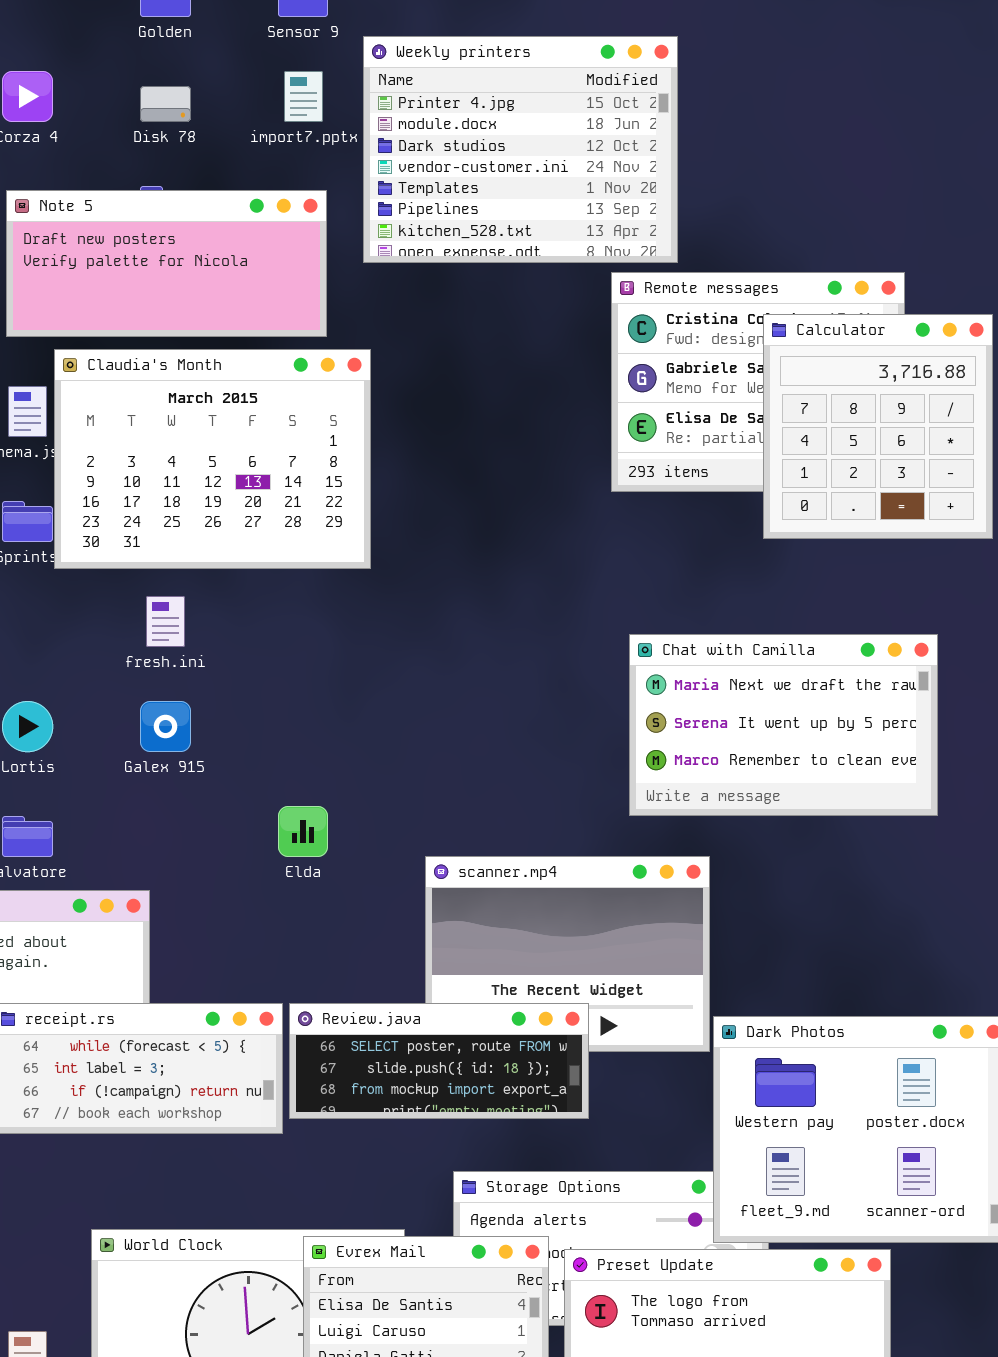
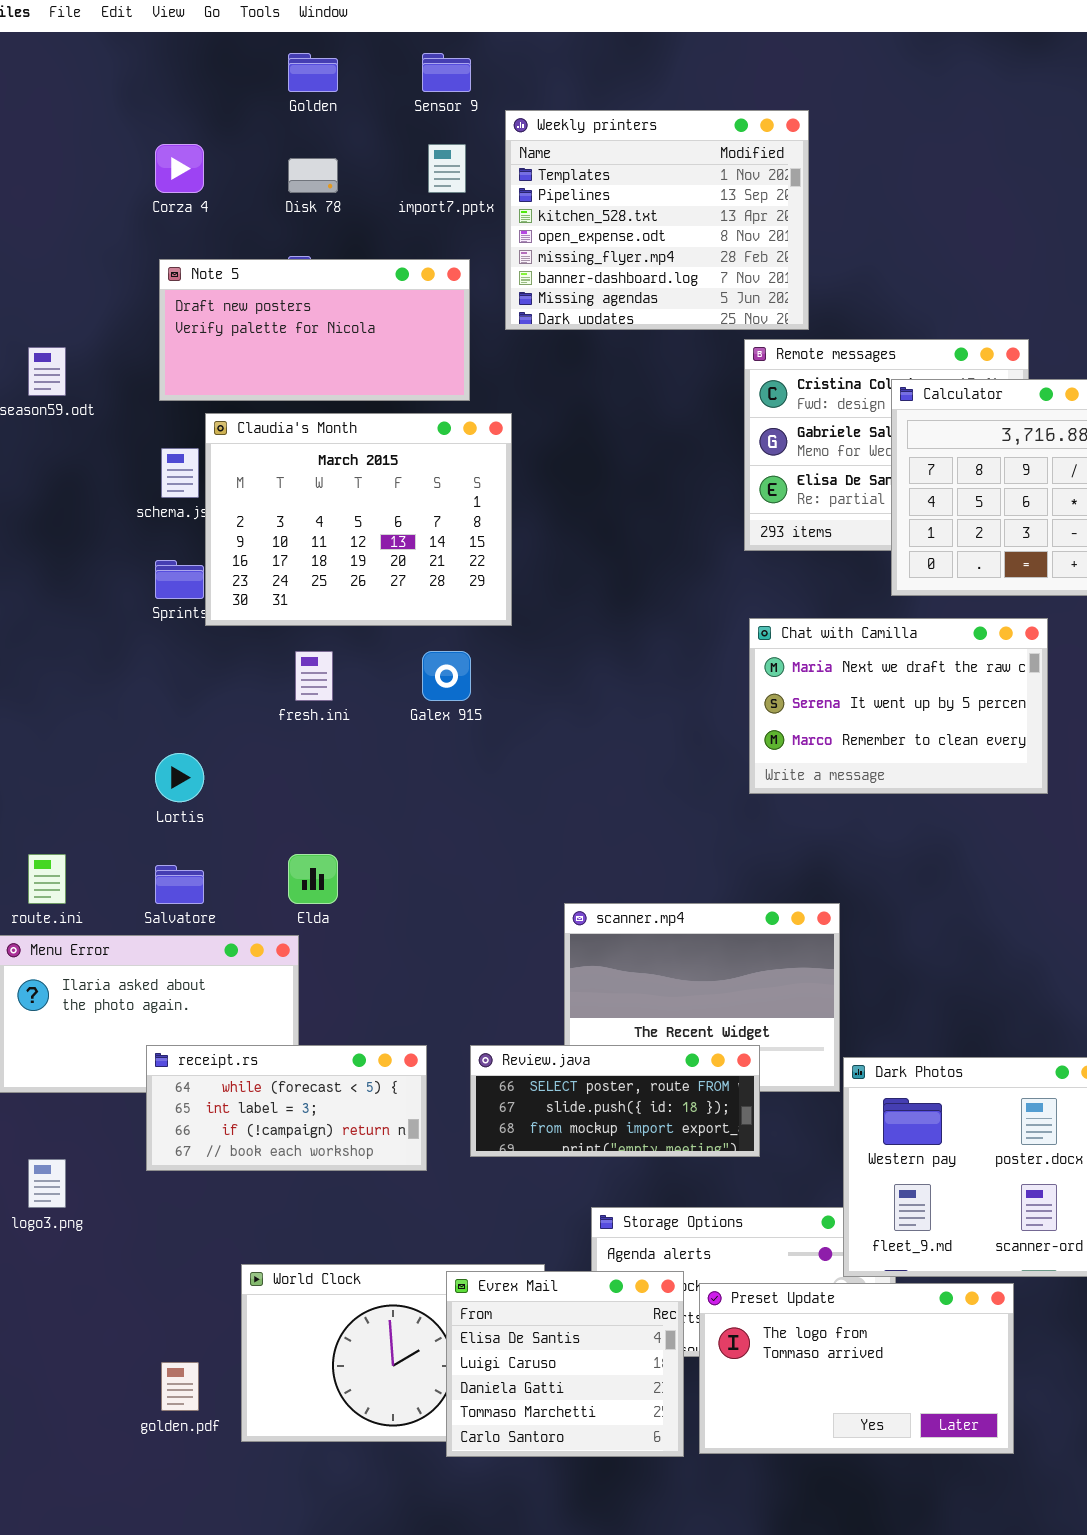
Weekly printers: [363,36,678,263] -> [505,110,809,330], scrolled down 4 rows
Chat with Camilla: [629,634,938,816] -> [749,618,1048,794], moved
Galex 915: [140,701,191,752] -> [422,651,471,701], moved
Elda: [278,806,328,857] -> [288,854,338,904], moved
Review.java: [289,1003,589,1119] -> [470,1045,760,1157], moved

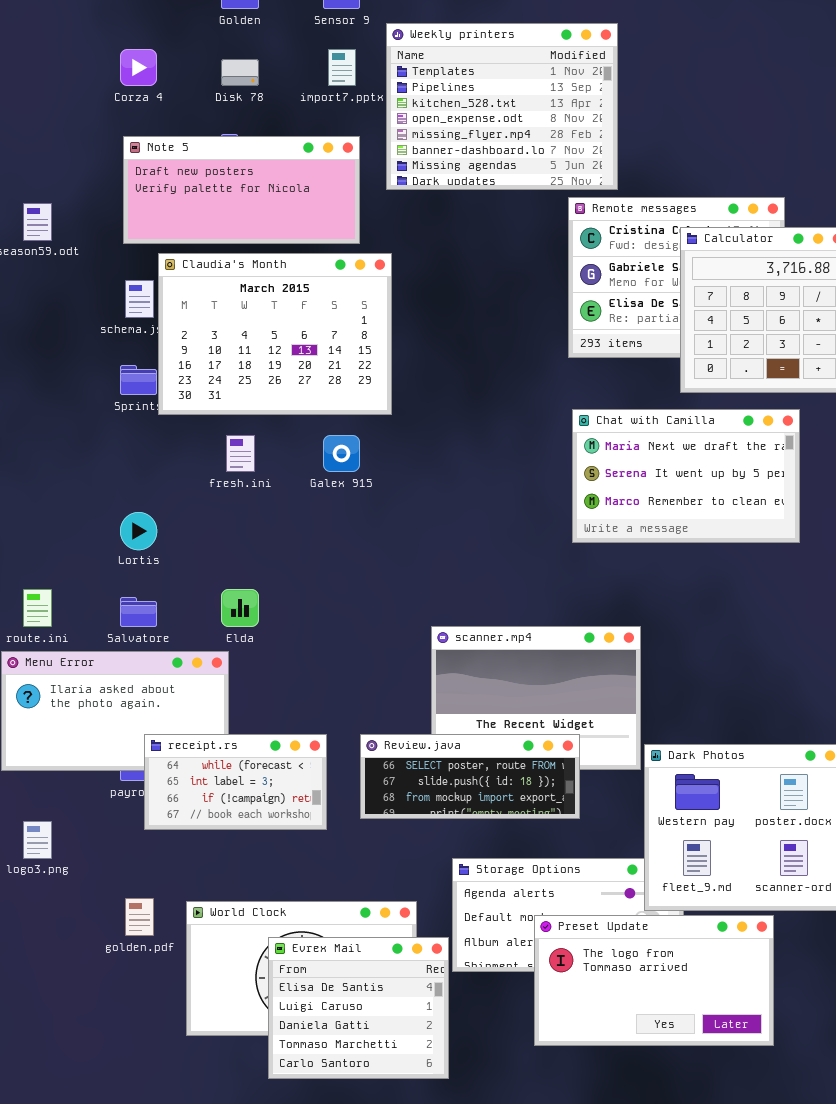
receipt.rs: [146,1045,427,1171] -> [144,734,327,830], resized
Evrex Mail: [446,1271,684,1457] -> [268,937,449,1079], moved
golden.pdf: [161,1362,199,1411] -> [125,898,154,936], moved

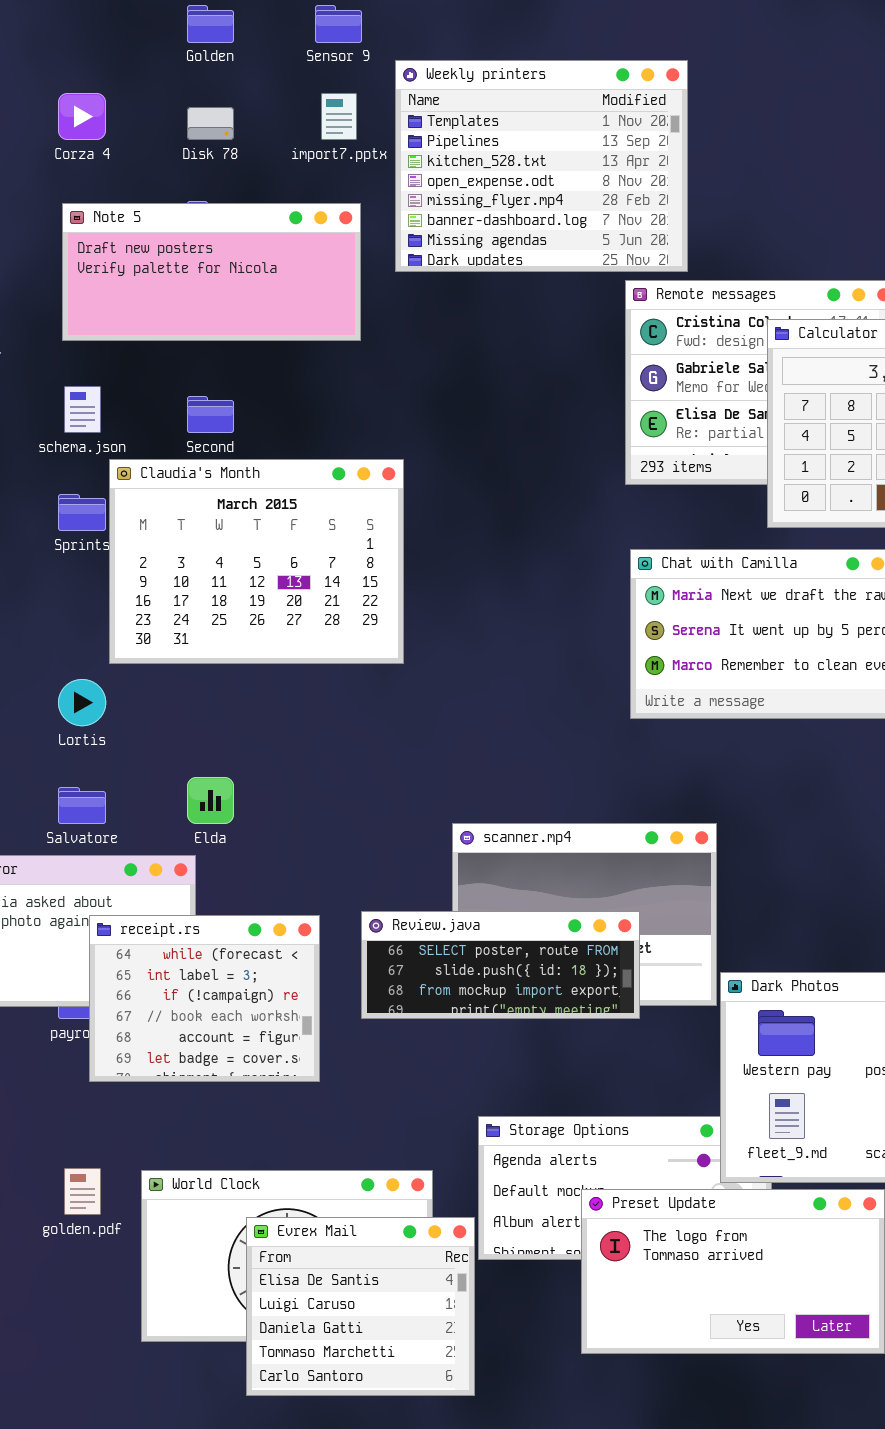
Claudia's Month: [158,253,392,415] -> [109,459,404,664], moved
receipt.rs: [144,734,327,830] -> [89,915,320,1082], resized
Review.java: [360,734,580,819] -> [361,911,640,1019], moved

